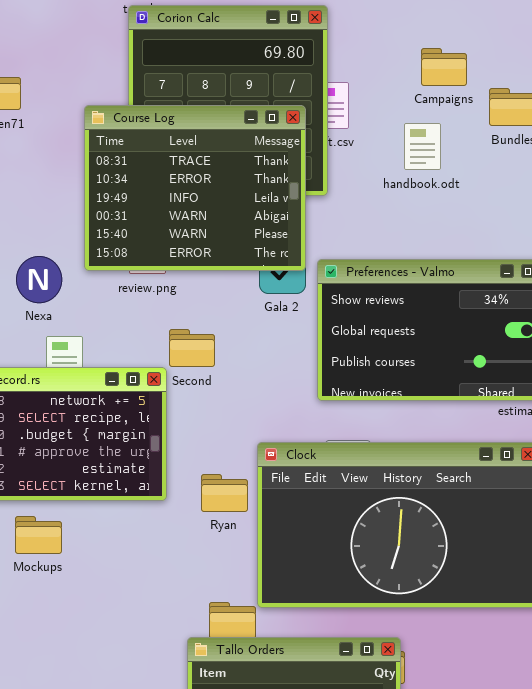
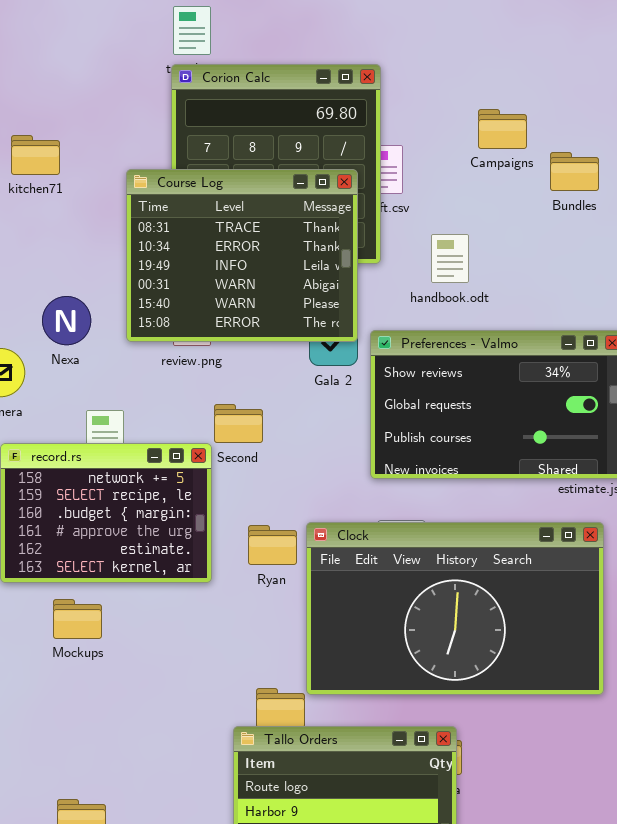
handbook.odt: [404,123,441,170] -> [431,234,469,283], moved
Nexa: [16,256,62,303] -> [42,296,91,345], moved
Ryan: [201,474,248,512] -> [248,525,297,565], moved

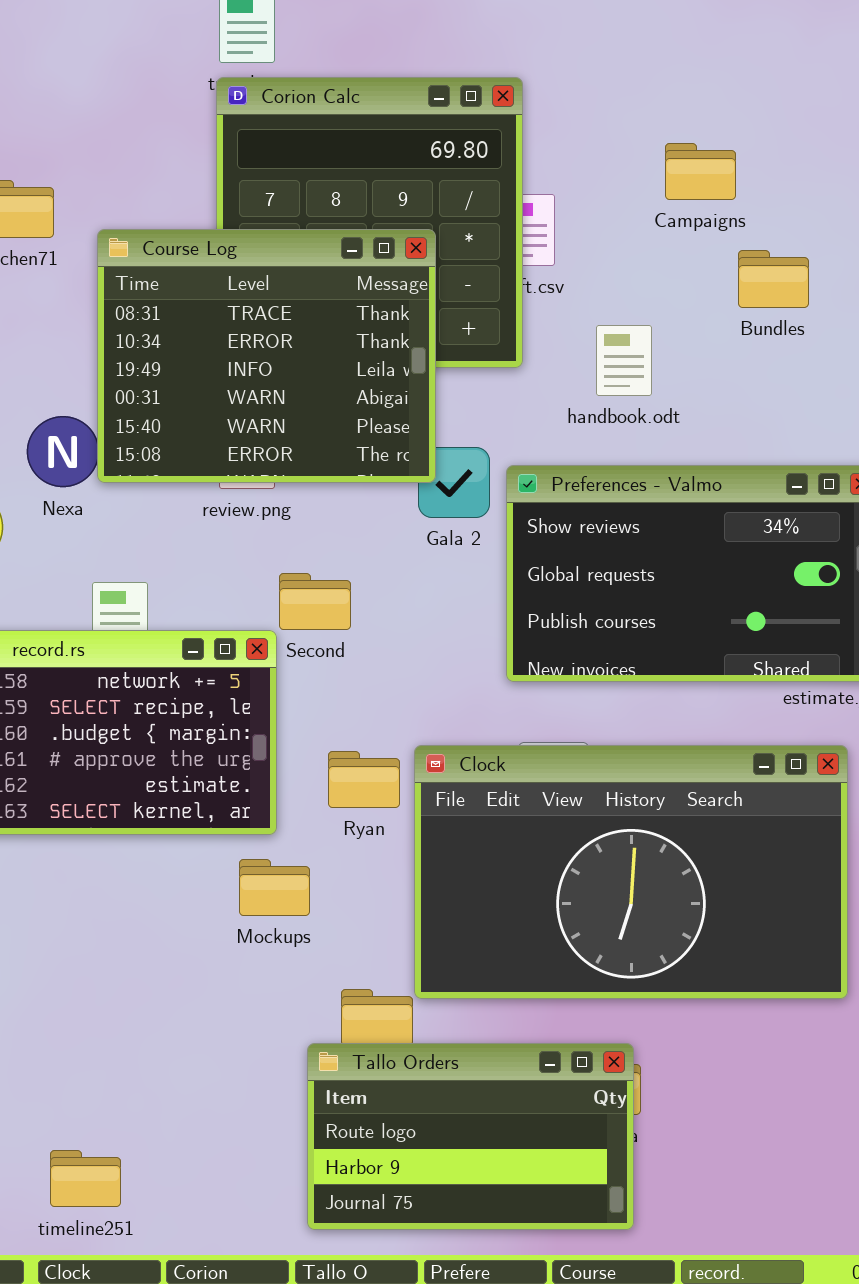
Bundles: [550,152,599,191] -> [738,250,809,308], moved
Course Log: [126,169,358,342] -> [97,229,436,483], moved
Mockups: [53,599,102,639] -> [239,859,310,916], moved

